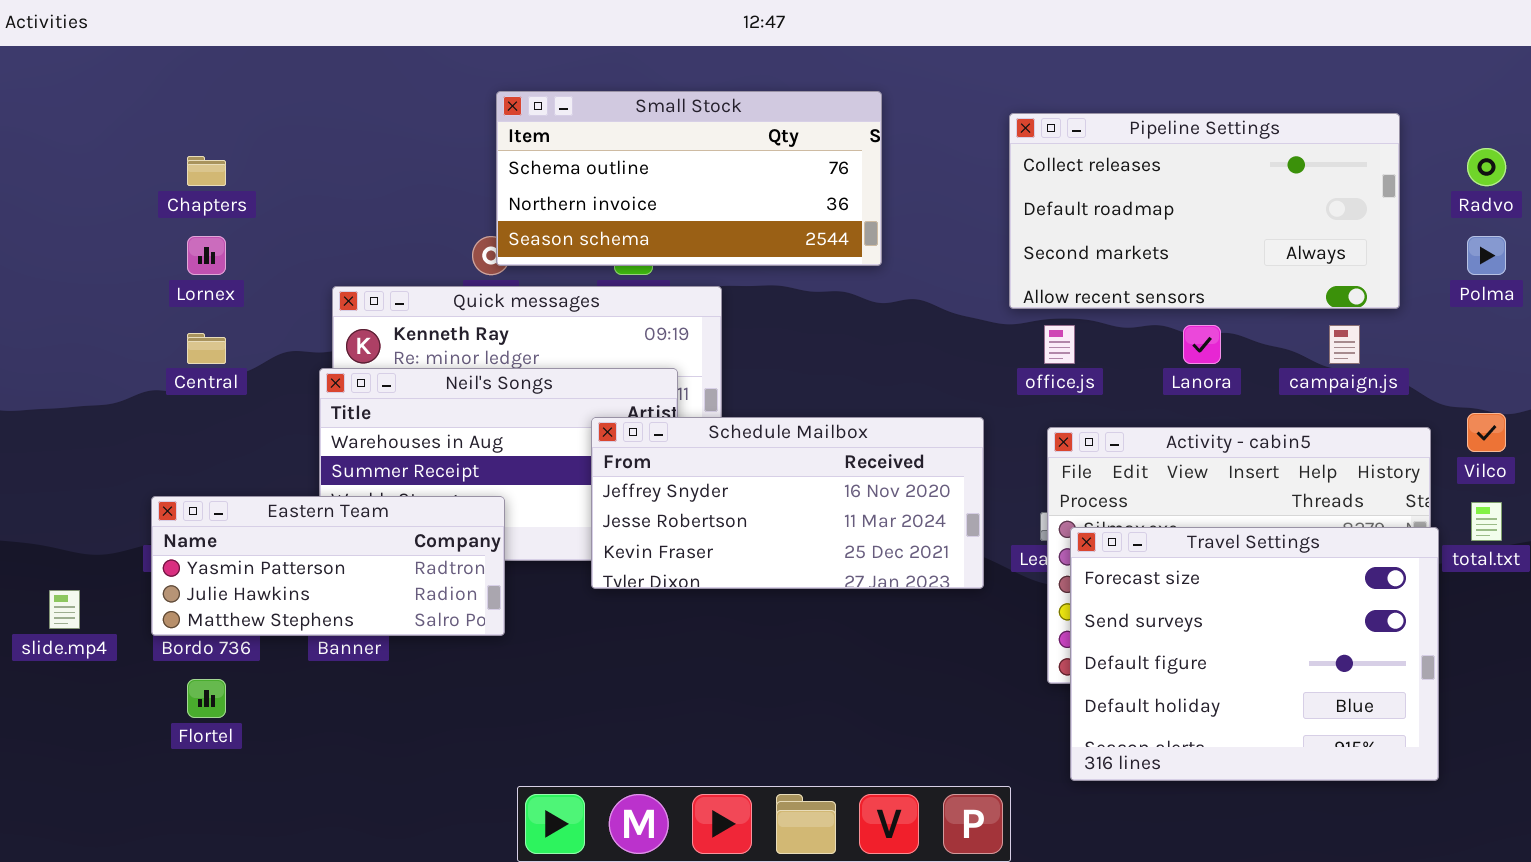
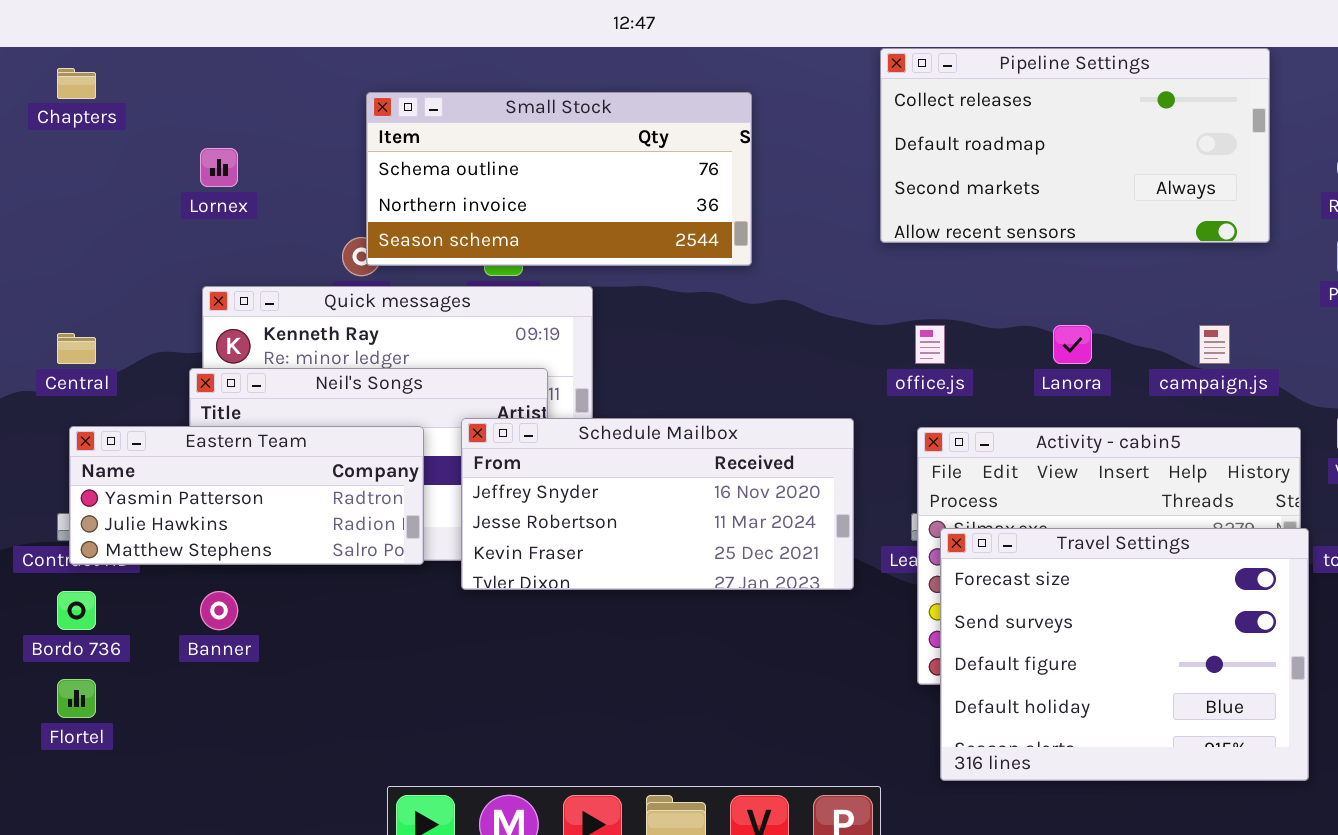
Pipeline Settings: [1009,113,1400,309] -> [880,48,1270,243], moved
Chapters: [187,156,226,186] -> [57,68,96,99], moved
Lornex: [187,236,226,275] -> [200,148,238,187], moved
Eastern Team: [151,496,505,636] -> [69,426,424,565], moved

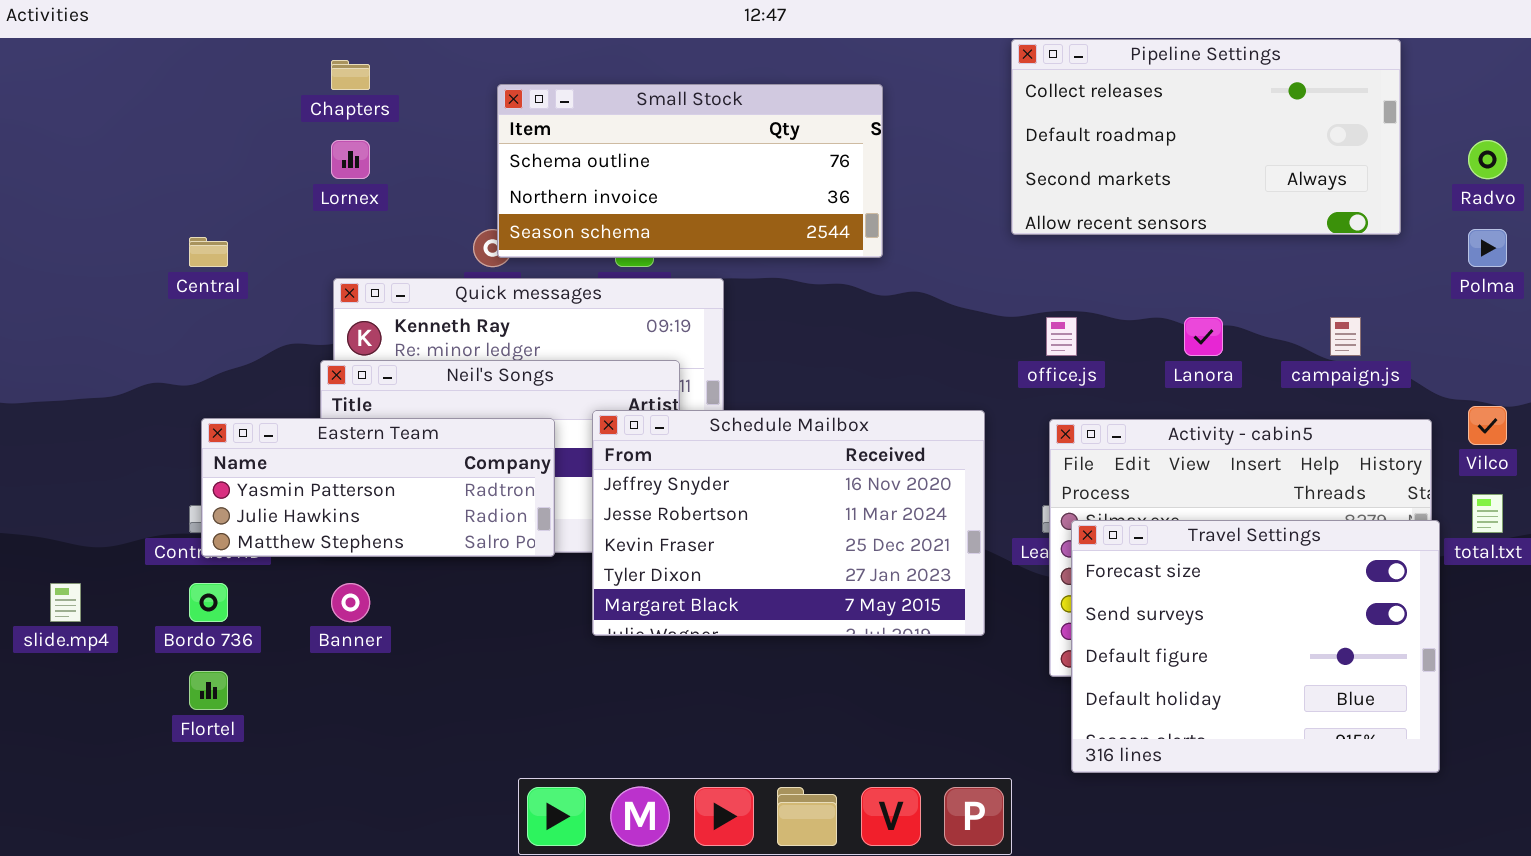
Chapters: [57,68,96,99] -> [331,60,370,90], moved
Central: [57,333,96,364] -> [189,237,228,267], moved
Schedule Mailbox: [461,418,854,590] -> [592,410,985,636], resized

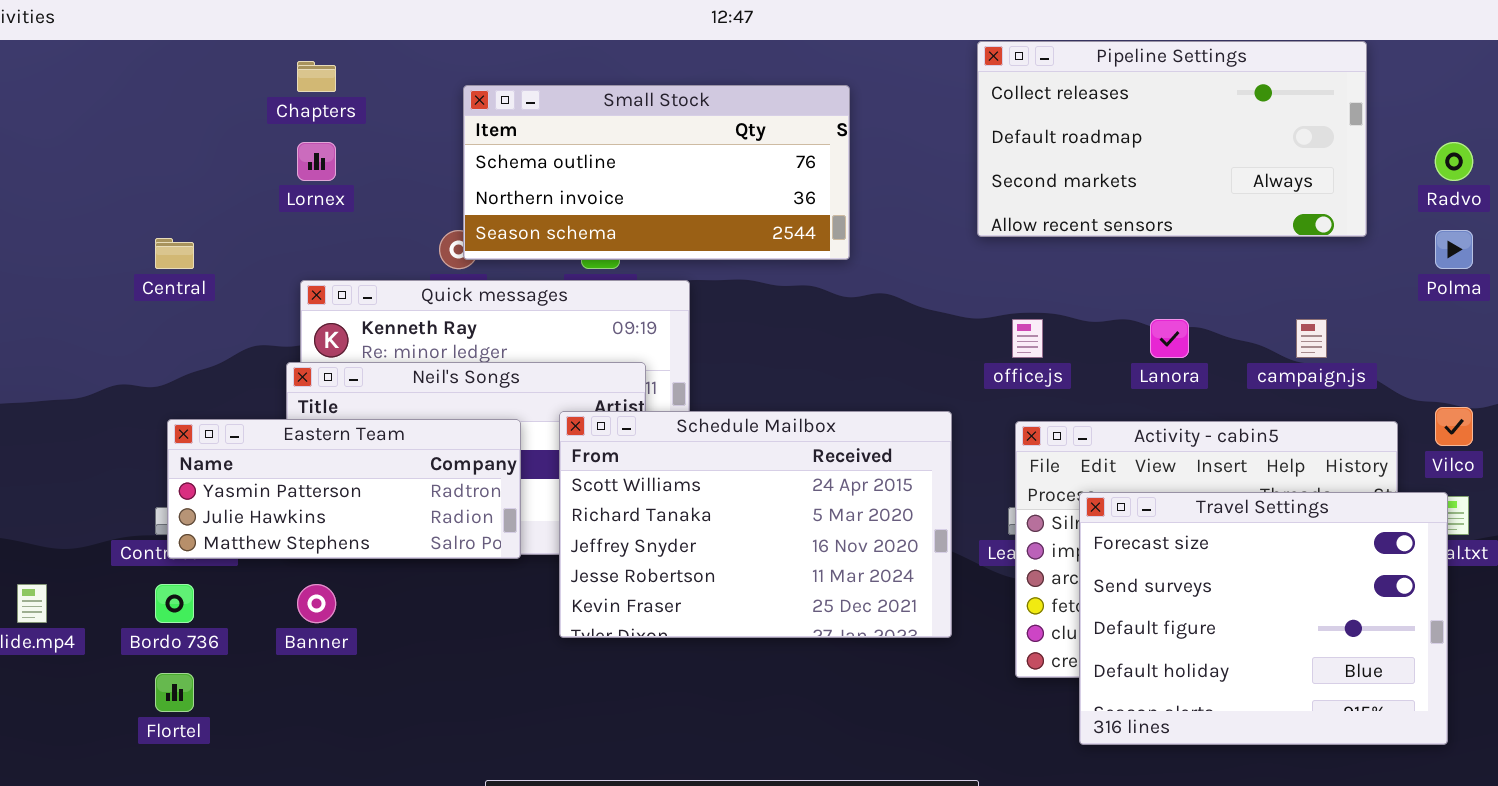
Schedule Mailbox: [592,410,985,636] -> [559,411,952,638], scrolled up 2 rows
Travel Settings: [1071,520,1440,773] -> [1079,492,1448,745], moved

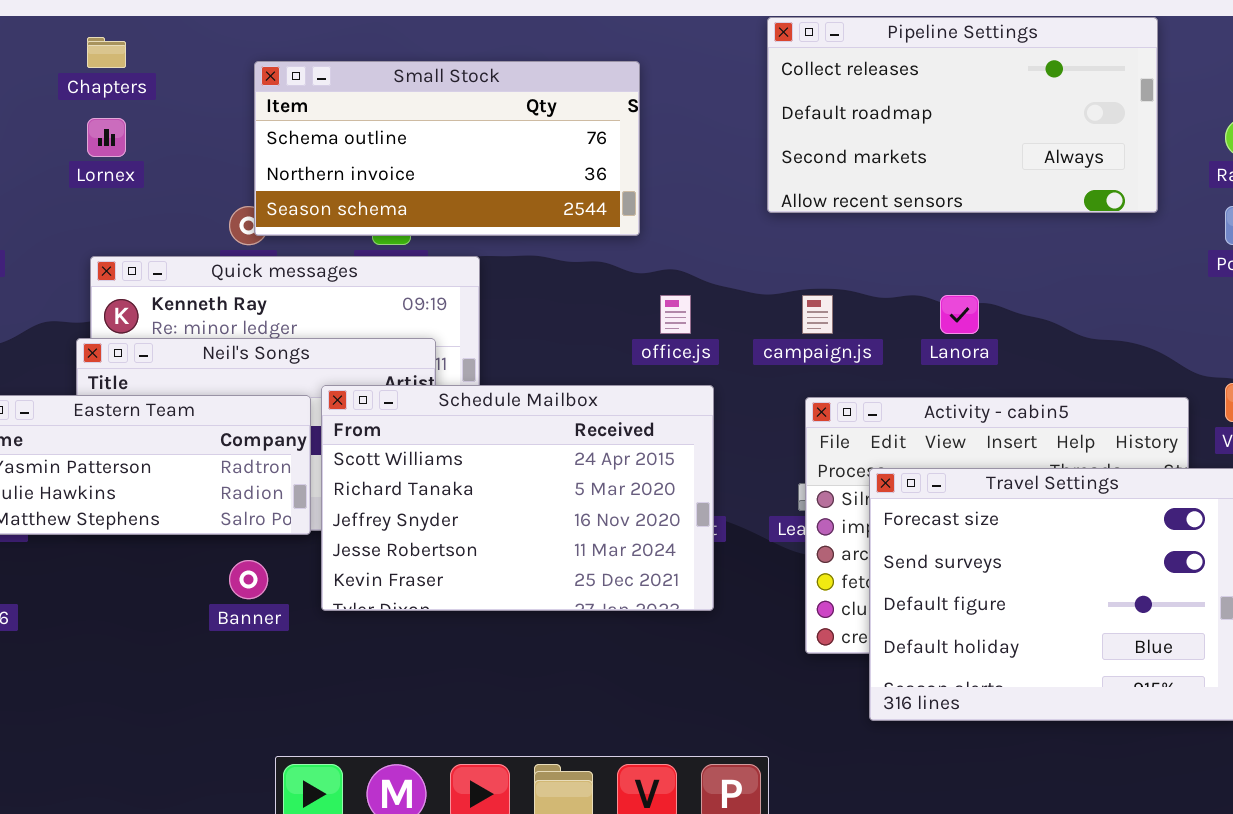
office.js: [1012,319,1043,358] -> [660,295,691,334], moved
campaign.js: [1296,319,1327,358] -> [802,295,833,334], moved
Schedule Mailbox: [559,411,952,638] -> [321,385,714,611], moved
Banner: [297,584,336,623] -> [229,560,268,599], moved

